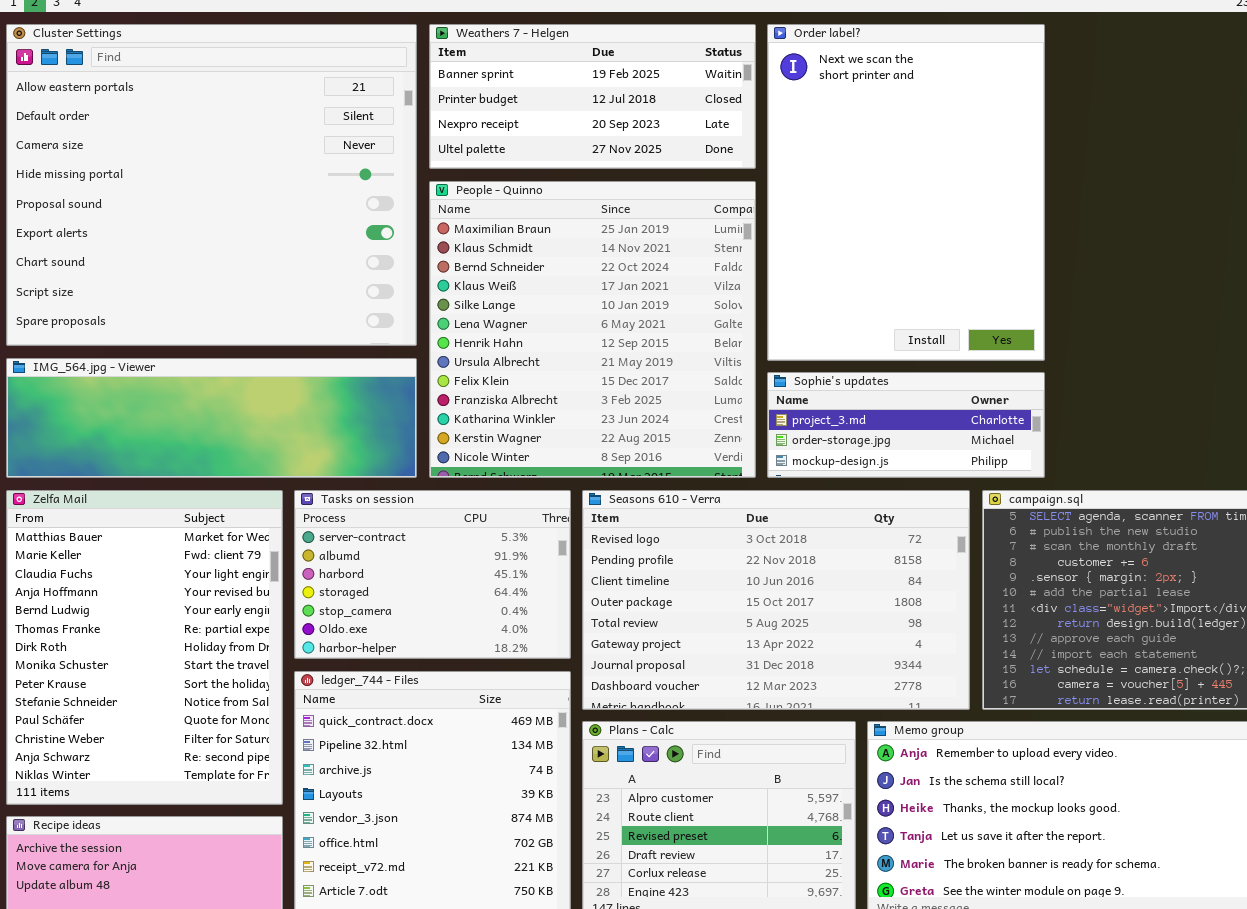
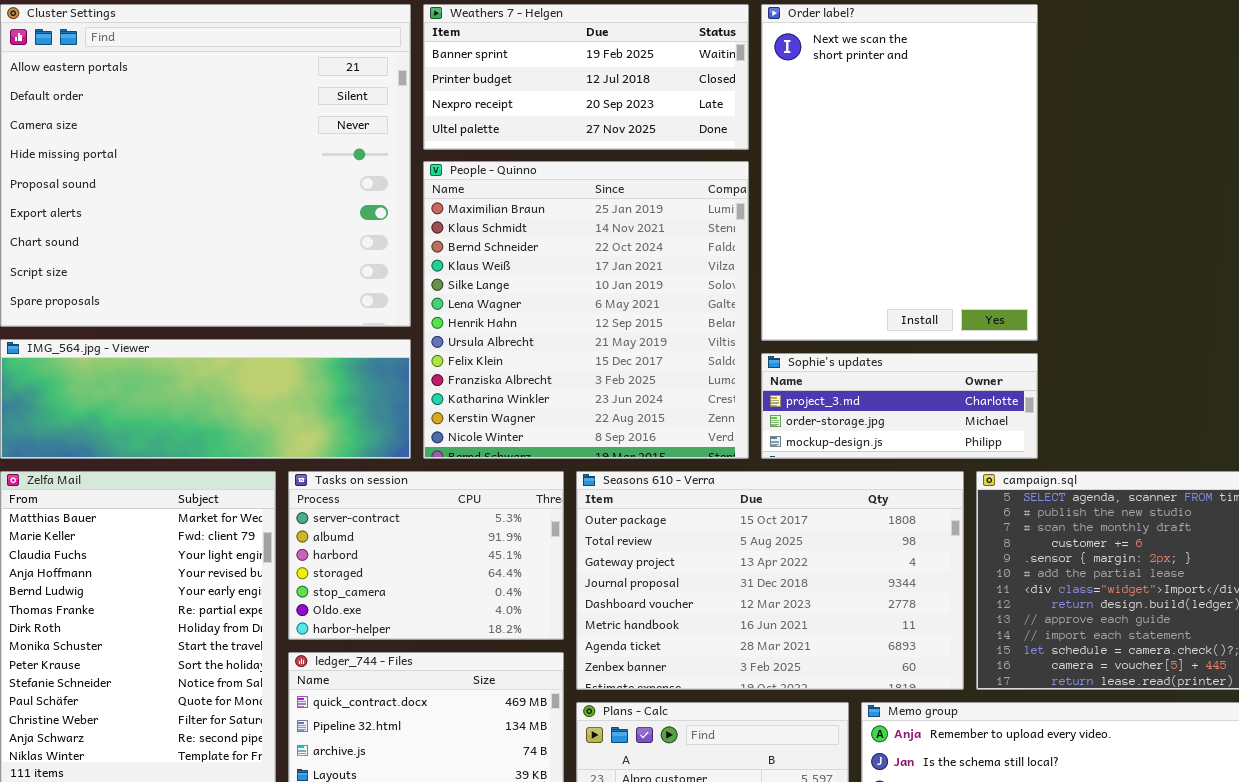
Seasons 610 - Verra: [582,490,970,710] -> [576,471,964,690], scrolled down 3 rows

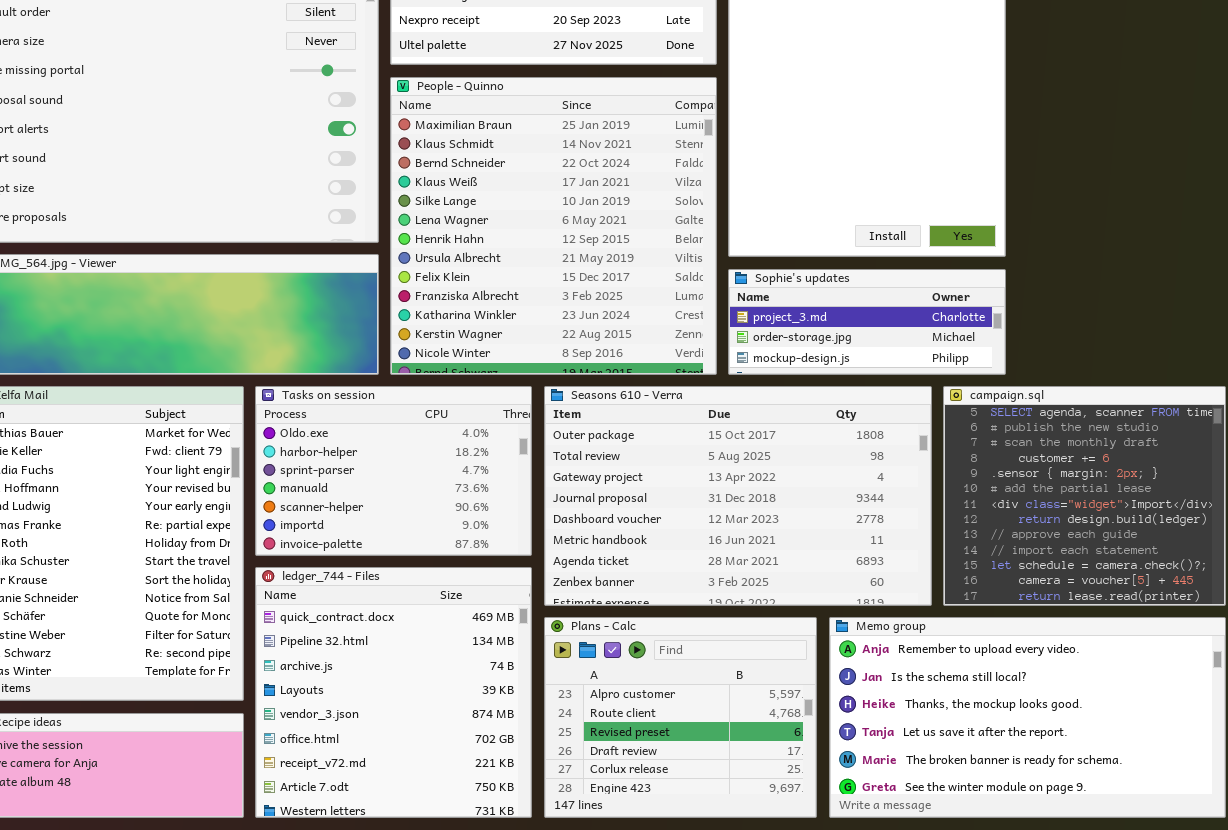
Tasks on session: [288,471,564,640] -> [255,386,532,556], scrolled down 5 rows

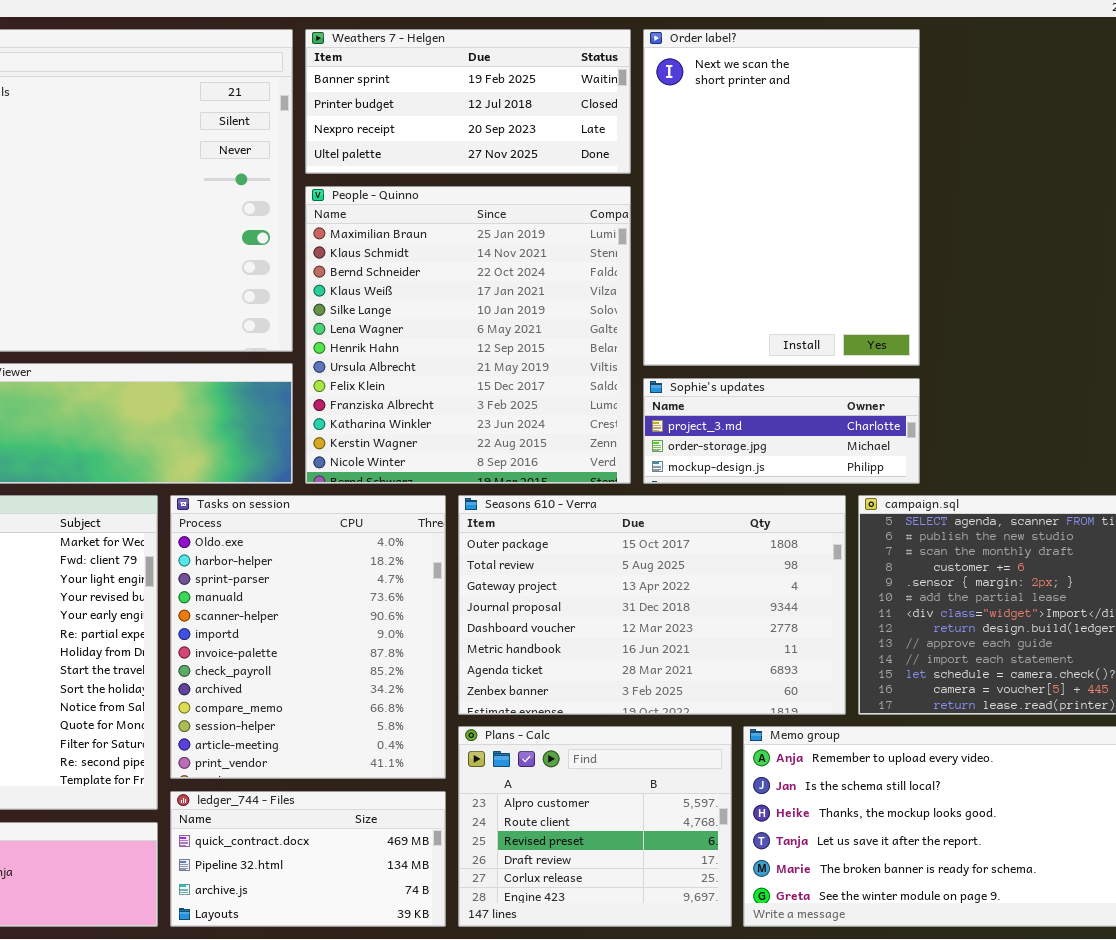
Tasks on session: [255,386,532,556] -> [170,495,446,779], resized
ledger_744 - Files: [255,567,532,818] -> [170,791,446,927], resized

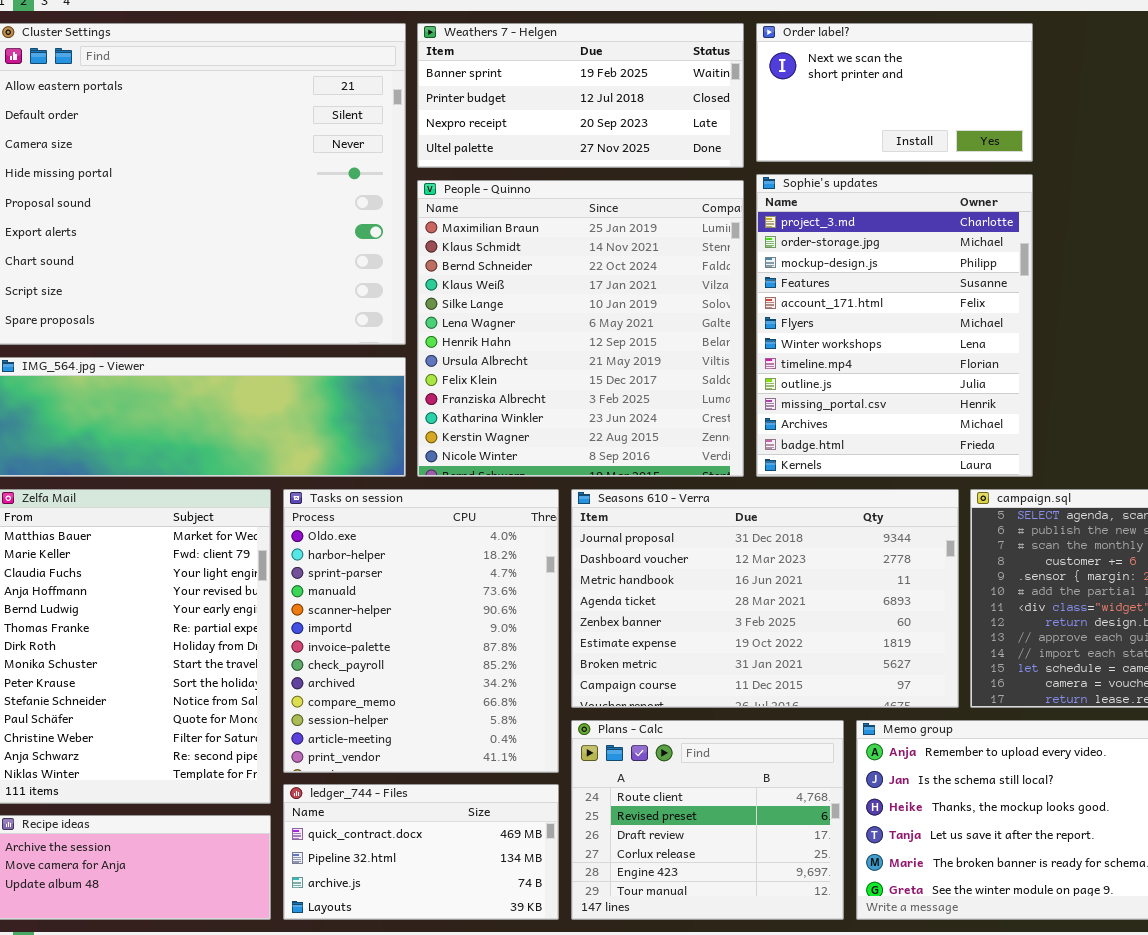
Order label?: [643,29,920,366] -> [756,23,1033,162], resized
Sophie's updates: [643,378,920,484] -> [756,174,1033,477], resized
Seasons 610 - Verra: [458,495,846,715] -> [571,489,959,708], scrolled down 3 rows
Plans - Calc: [458,726,732,927] -> [571,720,844,920], scrolled down 1 row

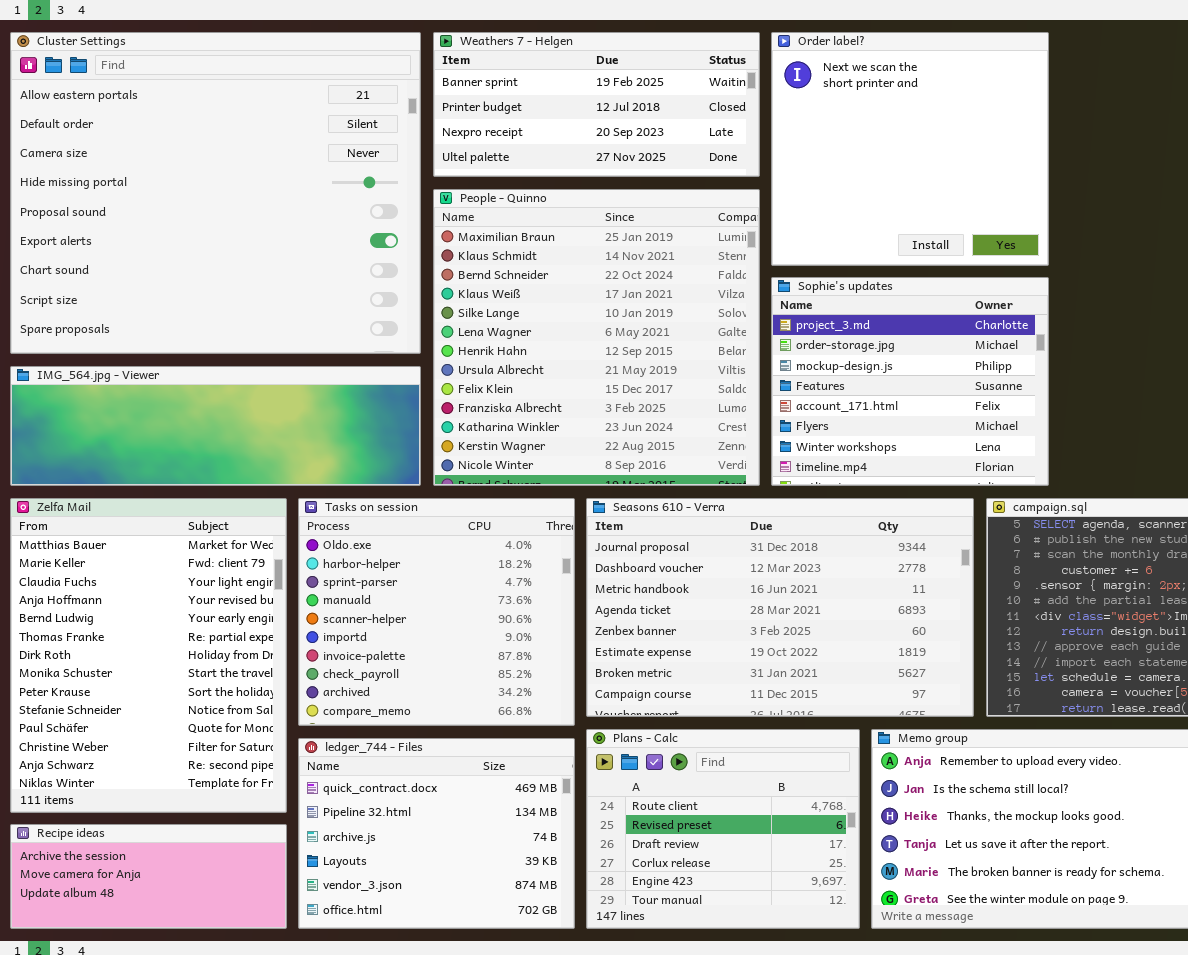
Order label?: [756,23,1033,162] -> [771,32,1049,266], resized
Sophie's updates: [756,174,1033,477] -> [771,277,1049,486], resized
Tasks on session: [283,489,559,773] -> [298,498,575,726], resized
ledger_744 - Files: [283,784,559,920] -> [298,738,575,929], resized

